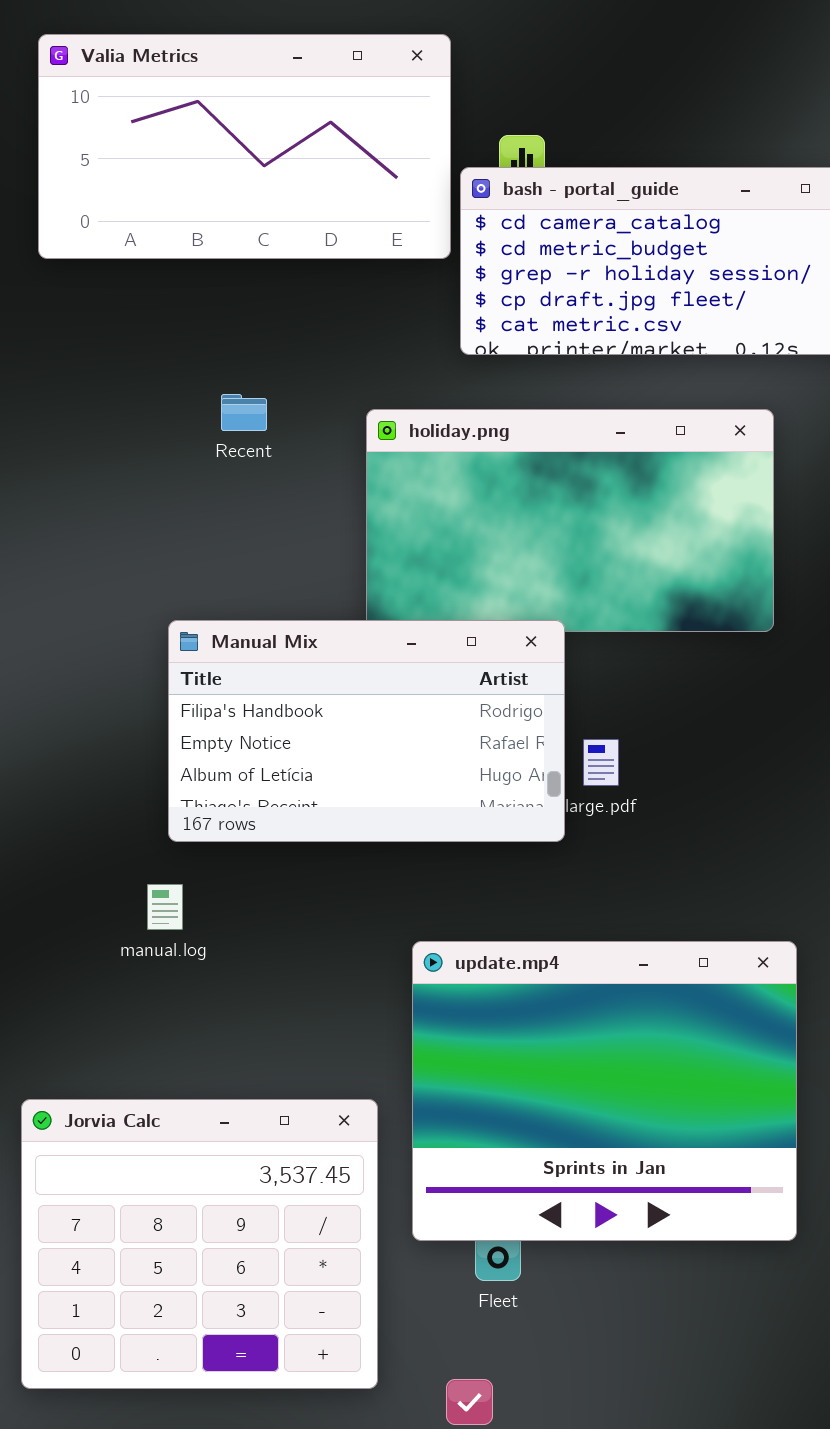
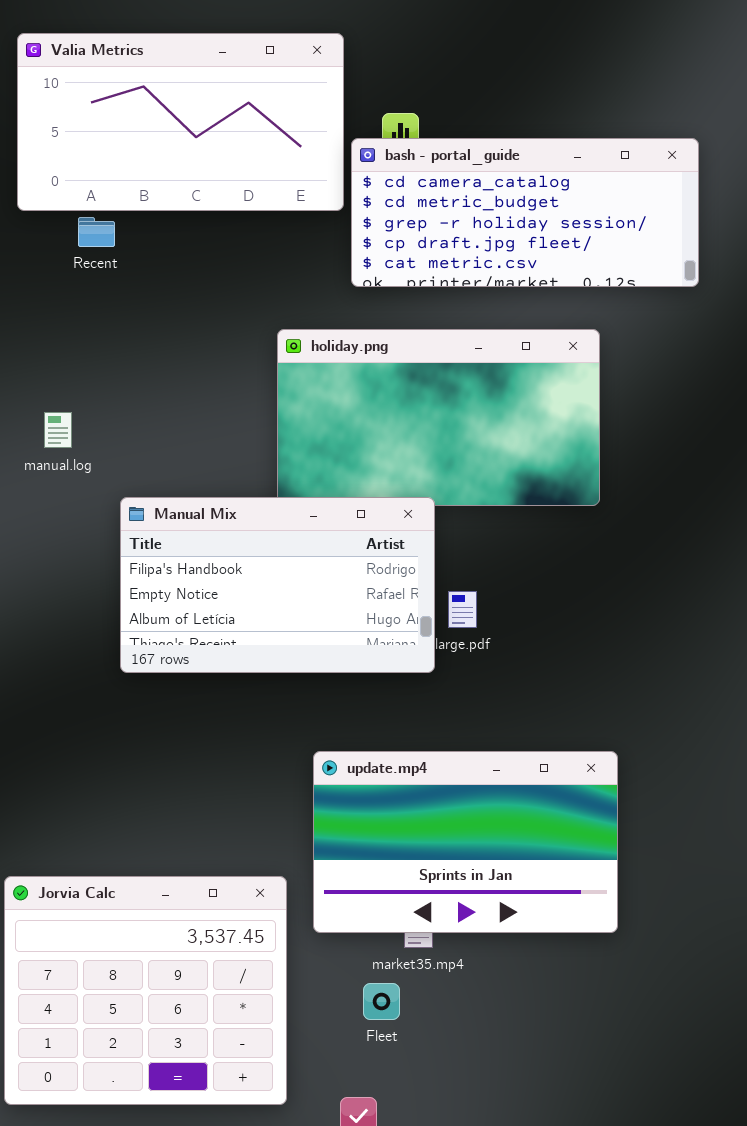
Recent: [221,394,267,431] -> [78,217,115,247], moved
manual.log: [147,884,183,930] -> [44,412,72,448], moved
update.mp4: [412,941,797,1241] -> [313,751,618,933], resized

